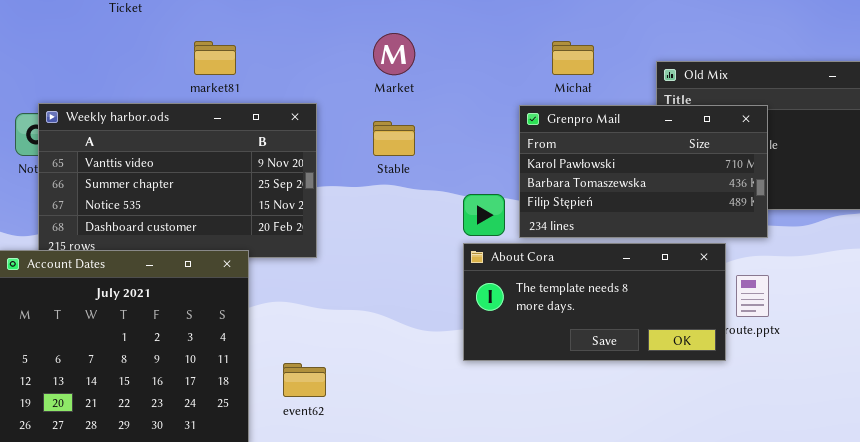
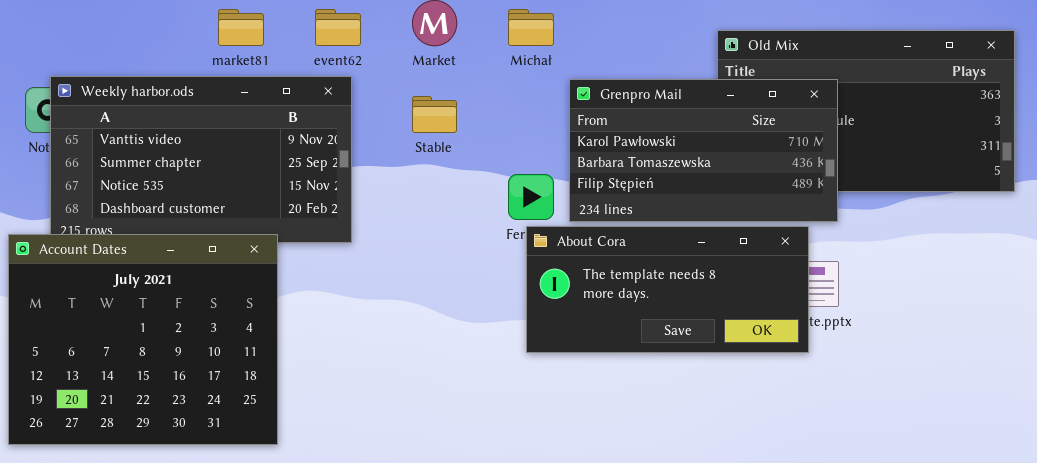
Michał: [552,41,594,75] -> [508,9,554,46], moved
About Cora: [463,243,726,361] -> [526,226,809,353], moved
event62: [283,363,326,397] -> [315,9,361,46], moved

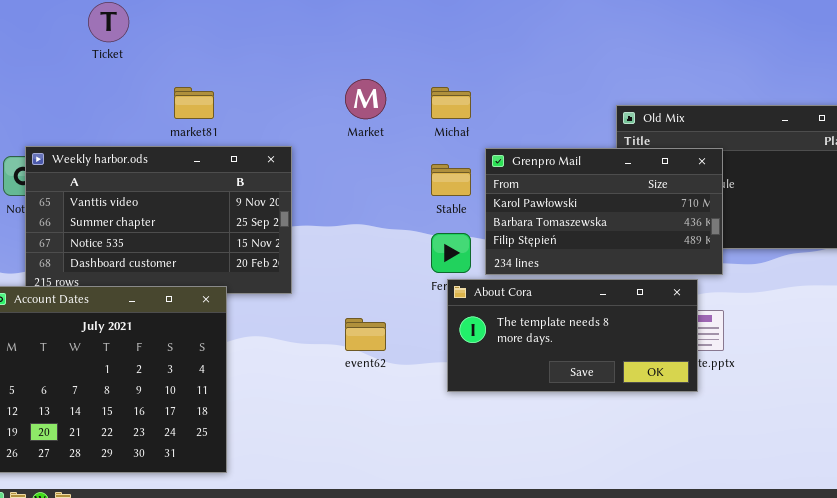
event62: [315,9,361,46] -> [345,318,386,351], moved
Stable: [412,96,457,133] -> [431,164,471,196], moved

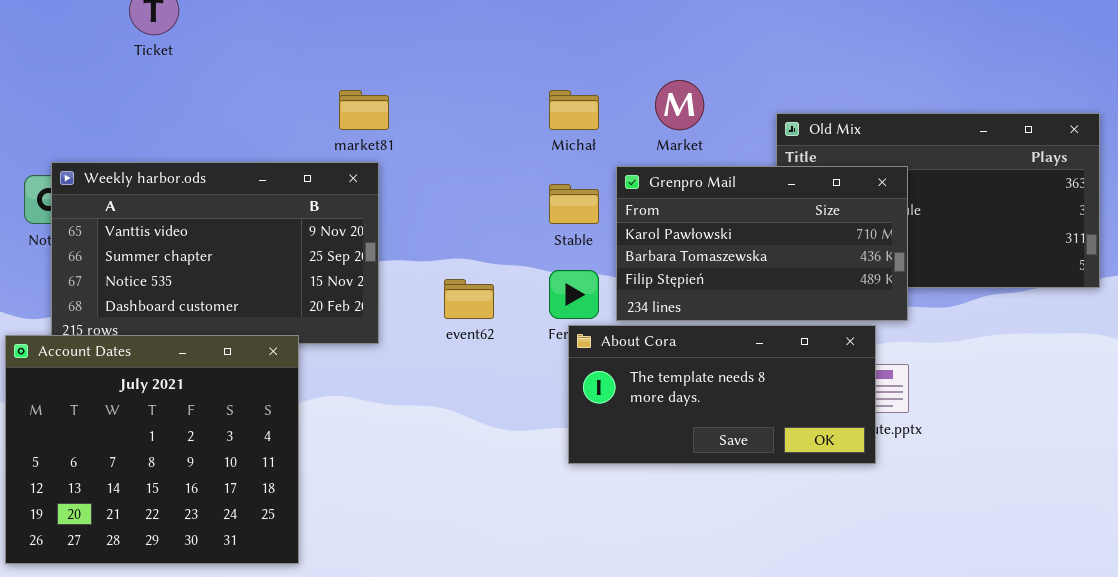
Market: [345,79,386,119] -> [655,80,704,130], moved
market81: [174,87,214,119] -> [339,90,389,130], moved
event62: [345,318,386,351] -> [444,279,494,319], moved

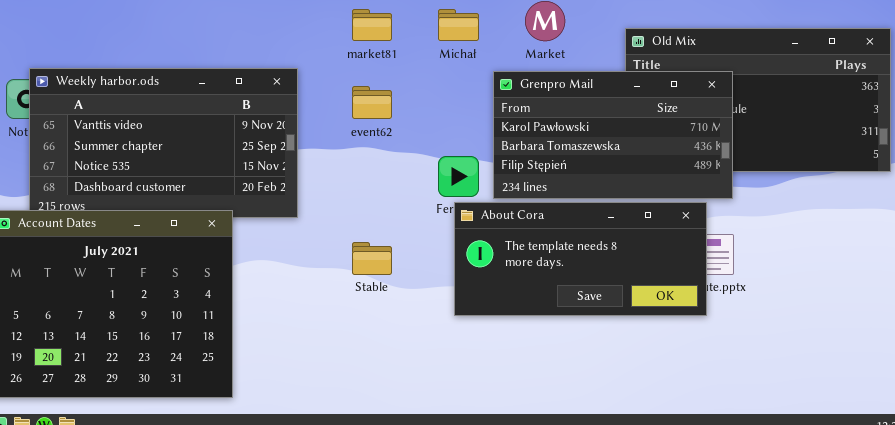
market81: [339,90,389,130] -> [352,9,392,41], moved
Stable: [549,184,599,224] -> [352,242,392,275], moved
event62: [444,279,494,319] -> [352,86,392,119], moved

